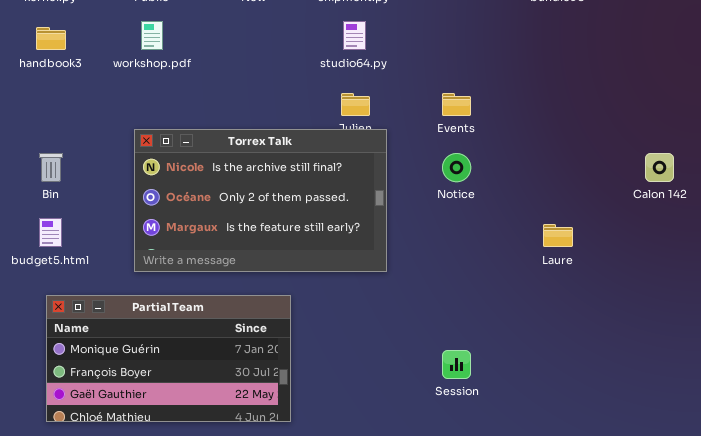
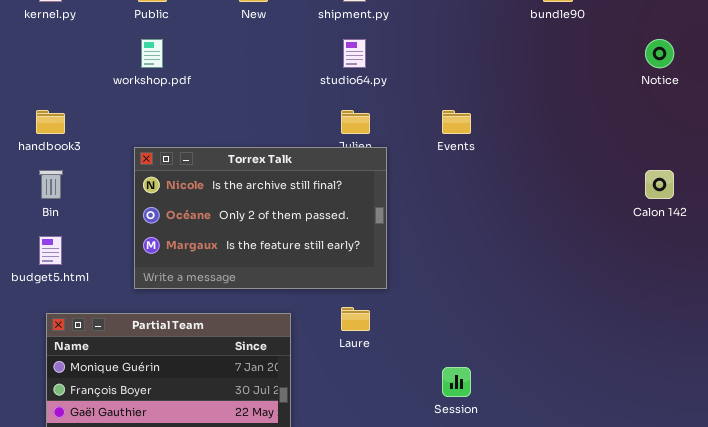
handbook3: [36,27,66,50] -> [36,110,65,134], moved
Notice: [442,153,471,182] -> [645,39,674,68], moved
Laure: [543,224,573,247] -> [341,307,370,331], moved

